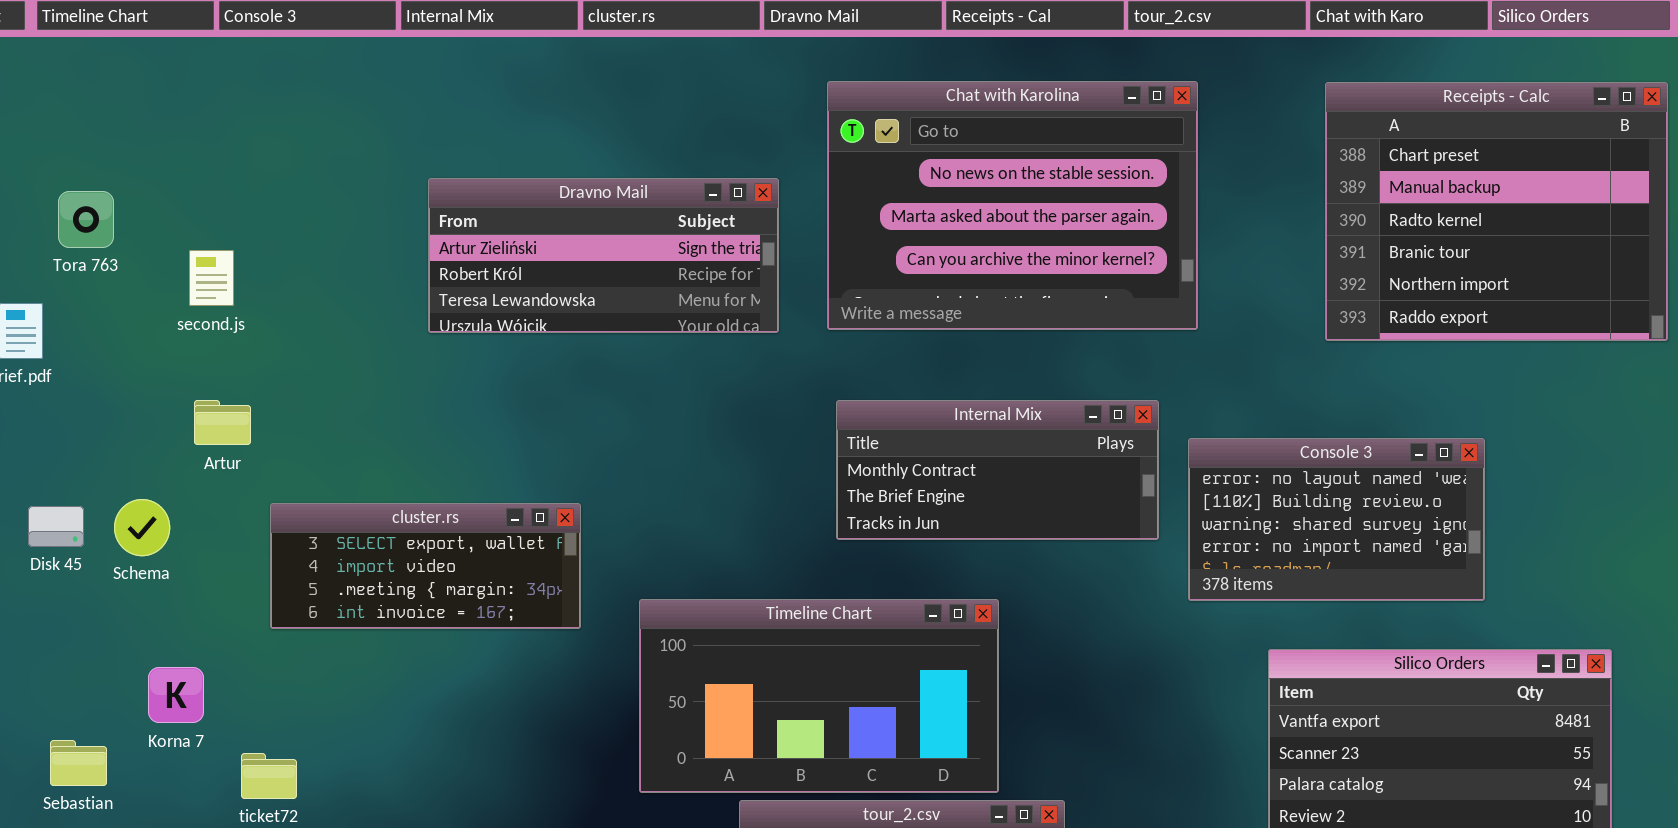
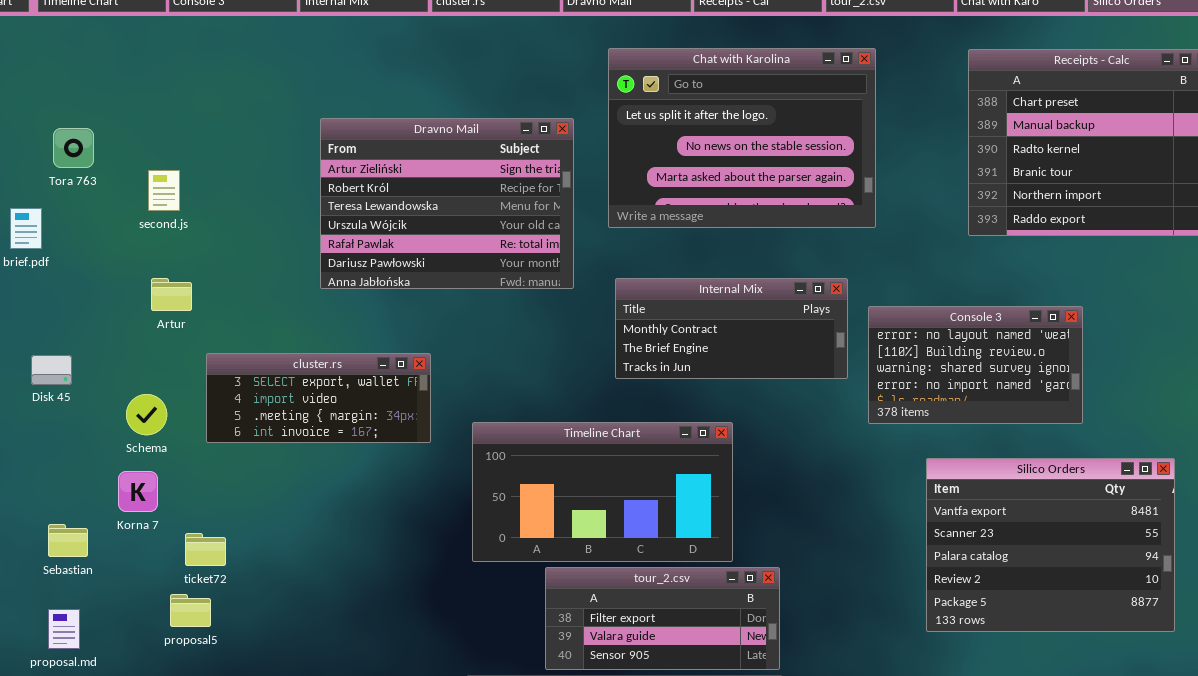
Chat with Karolina: [827,81,1198,330] -> [608,48,876,228], scrolled up 1 row
Dravno Mail: [428,178,779,333] -> [320,118,574,289], resized
Schema: [114,499,170,556] -> [126,394,167,435], moved

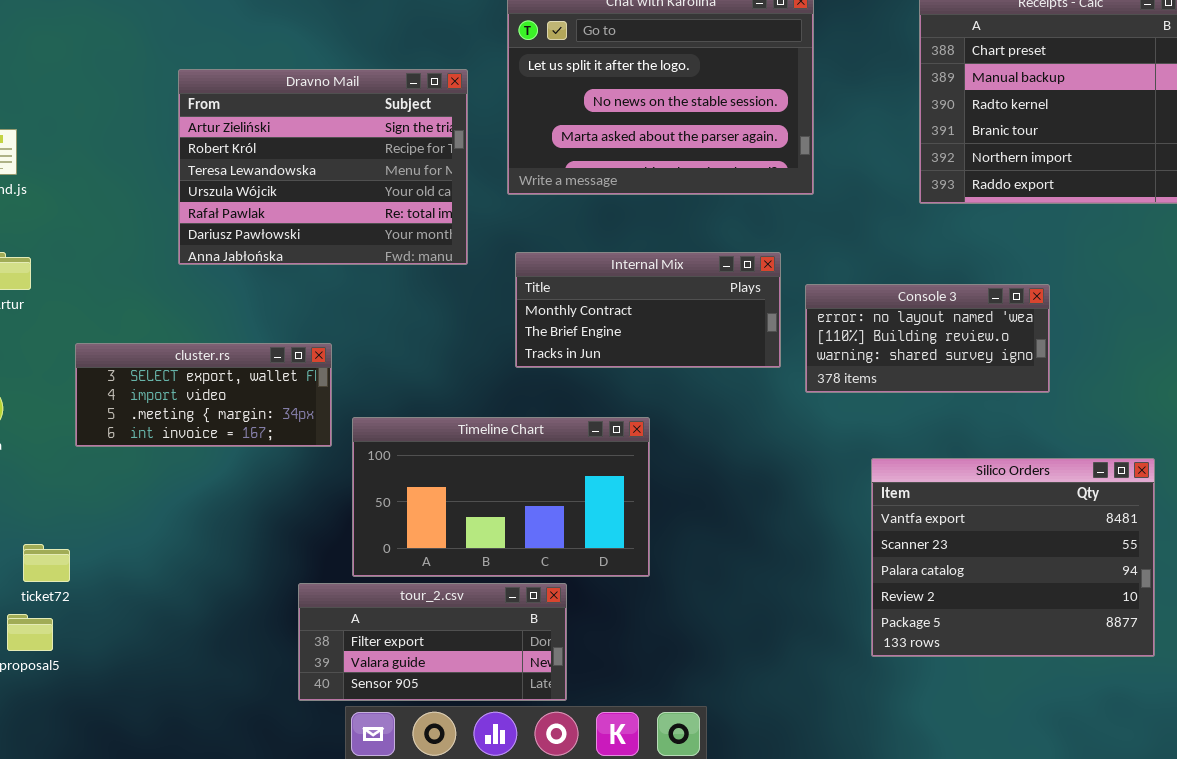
Console 3: [868,306,1083,424] -> [805,284,1050,393], resized
cluster.rs: [206,353,431,443] -> [75,343,332,447], moved
tour_2.csv: [545,567,780,670] -> [298,583,567,701], moved

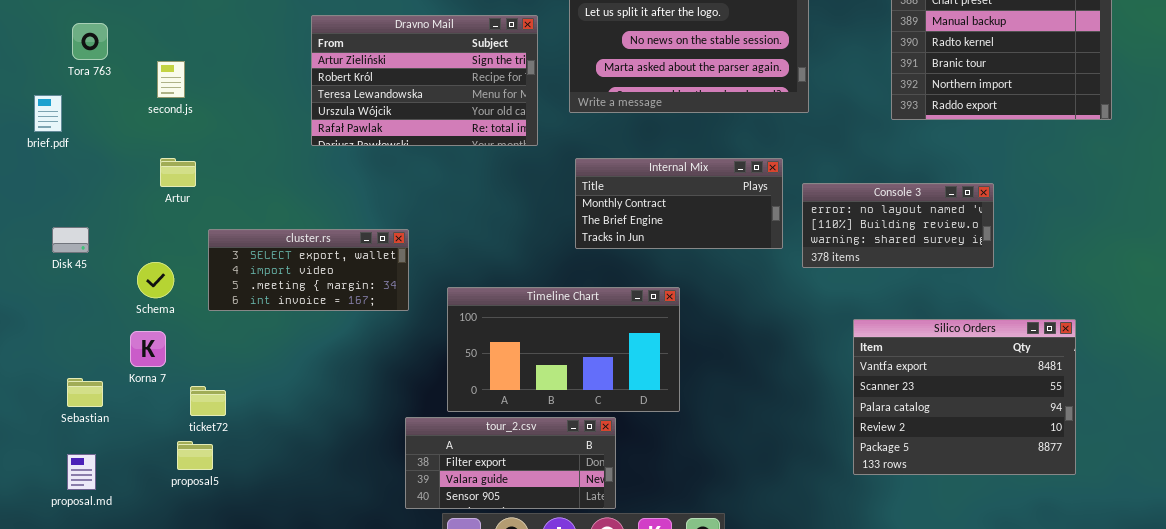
Dravno Mail: [178,69,468,265] -> [311,15,538,146], resized
cluster.rs: [75,343,332,447] -> [208,229,409,311], moved

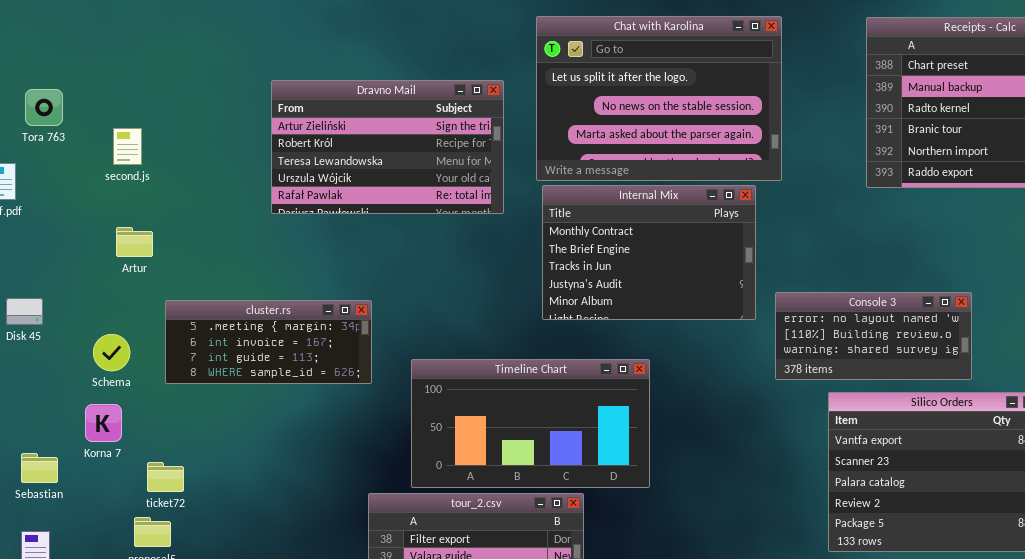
Internal Mix: [575,158,783,249] -> [542,185,756,320], resized
Console 3: [802,183,994,268] -> [775,292,972,380], moved
cluster.rs: [208,229,409,311] -> [165,300,372,384], scrolled down 2 rows

